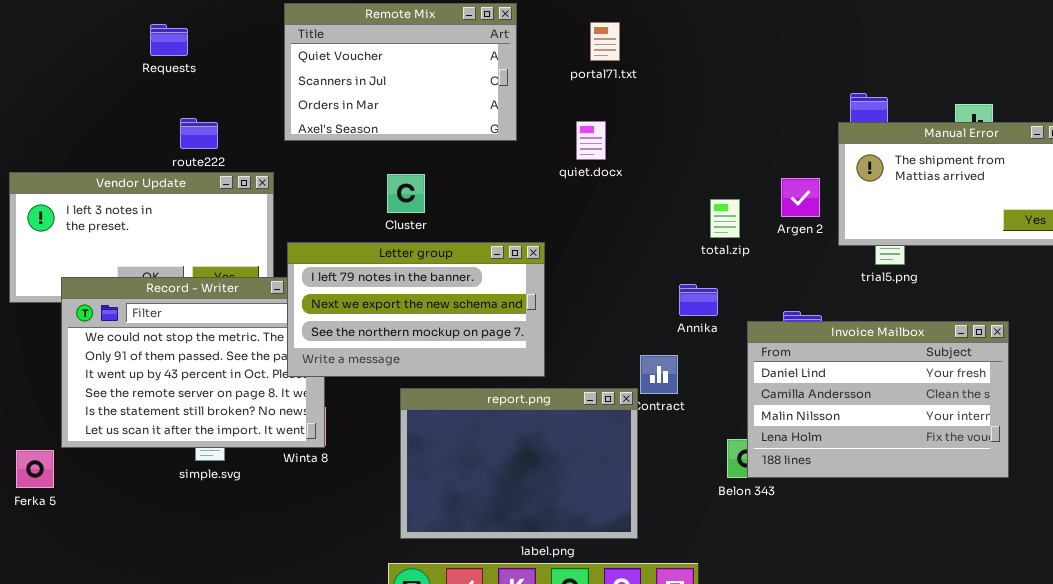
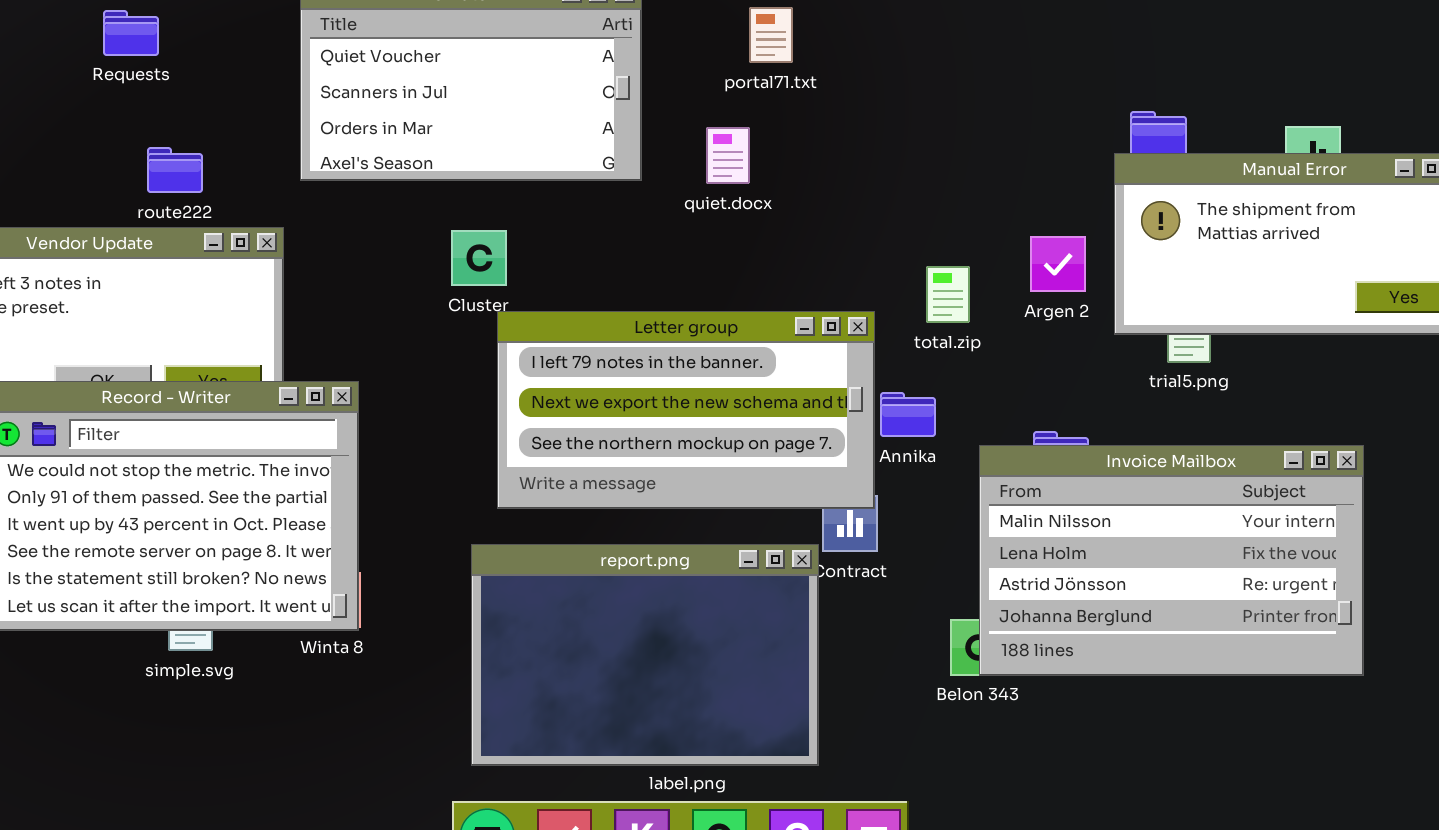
quiet.docx: [576,121,606,160] -> [706,127,750,184], moved
Letter group: [287,242,545,377] -> [497,311,875,509], moved
Invoice Mailbox: [747,321,1009,478] -> [979,445,1364,676], scrolled down 2 rows

